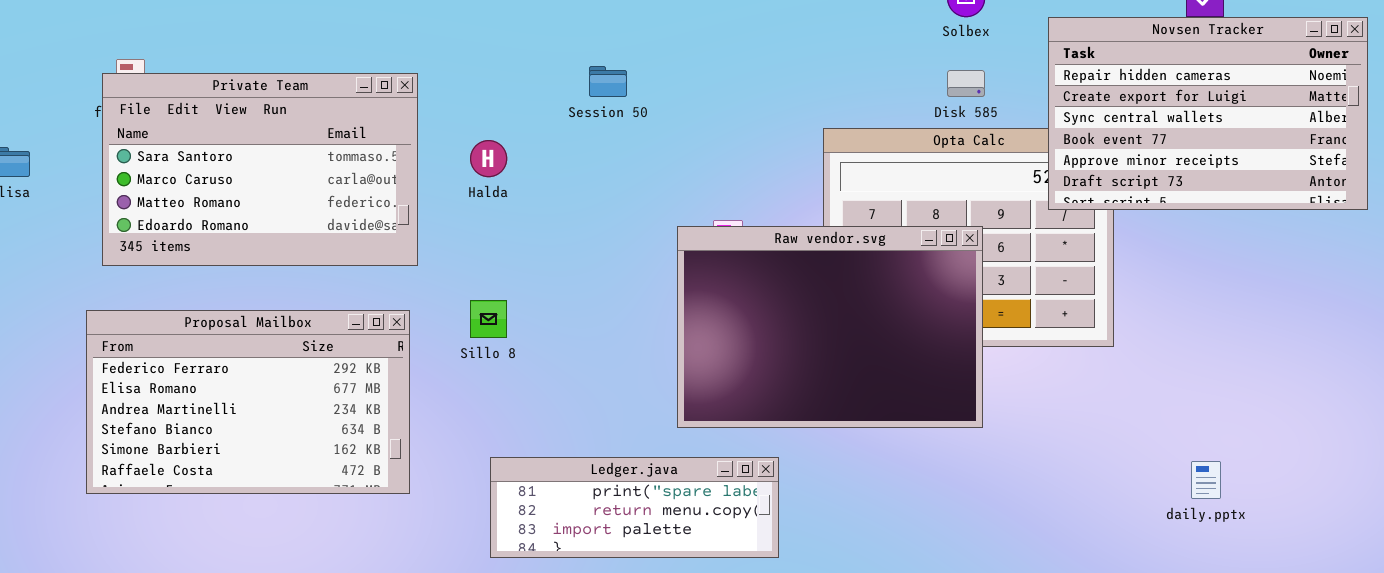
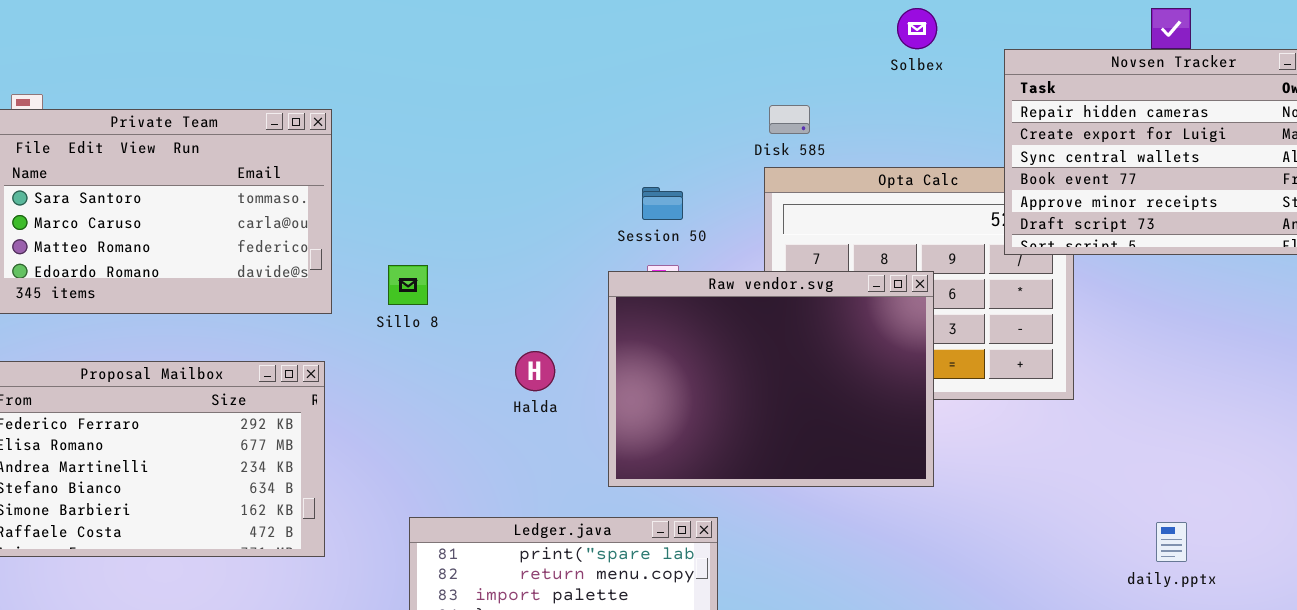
Session 50: [589,66,627,97] -> [642,187,683,220], moved
Disk 585: [947,70,985,97] -> [769,105,810,134], moved
Halda: [470,140,507,177] -> [515,351,555,391], moved
Sillo 8: [470,300,507,338] -> [388,265,428,305], moved

